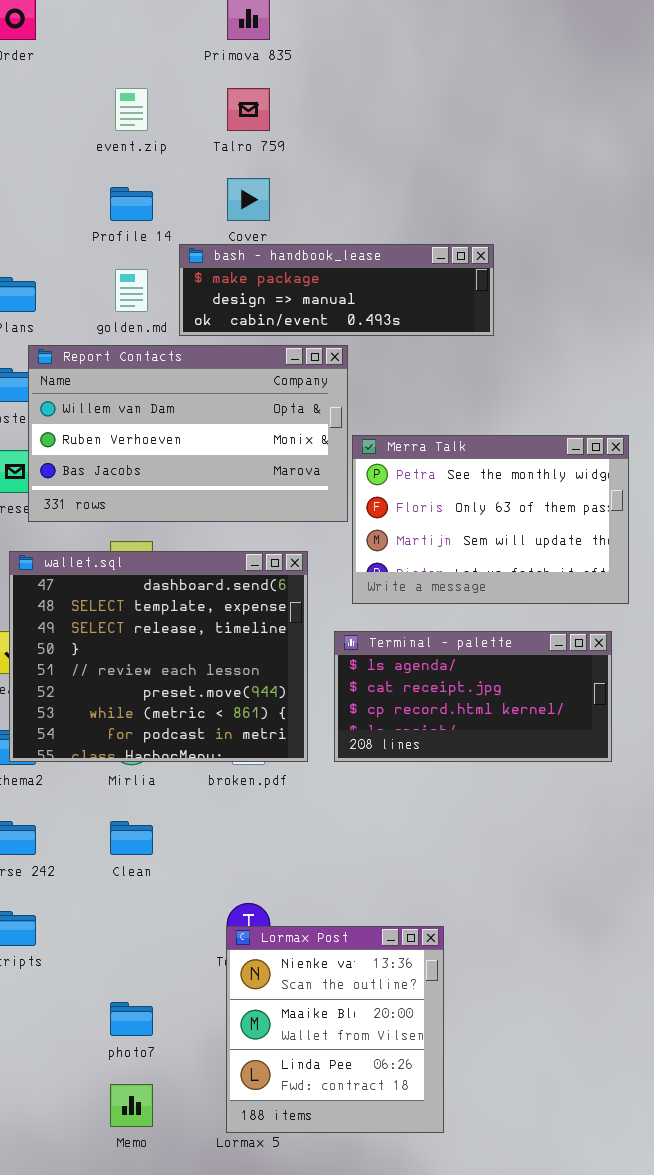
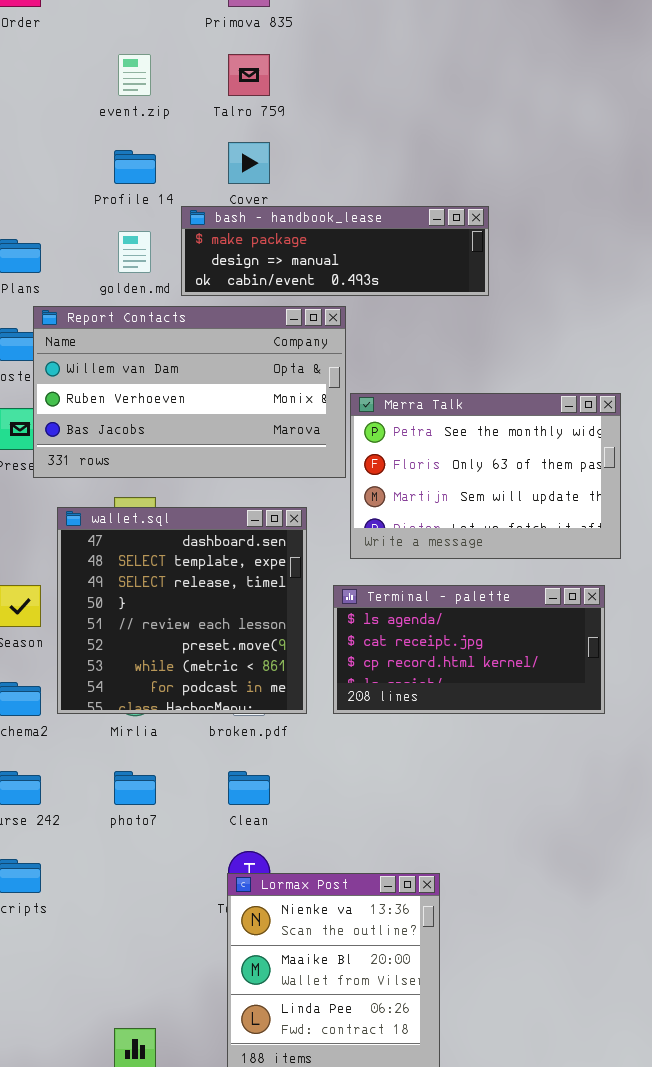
wallet.sql: [9,551,308,762] -> [57,507,307,714], resized
Clean: [110,821,153,855] -> [228,771,270,805], moved
photo7: [110,1002,153,1036] -> [114,771,156,805], moved

